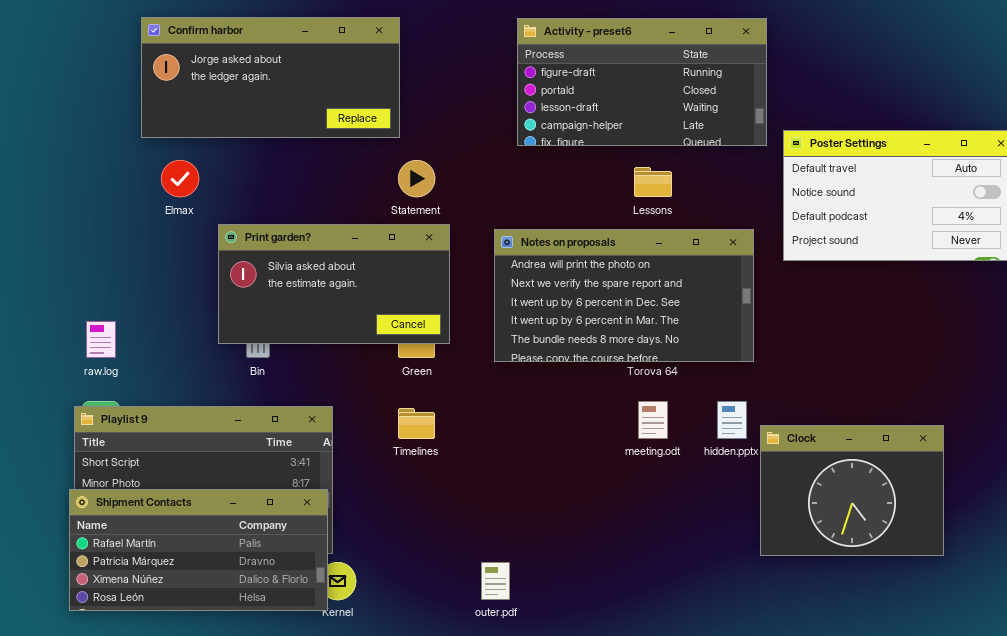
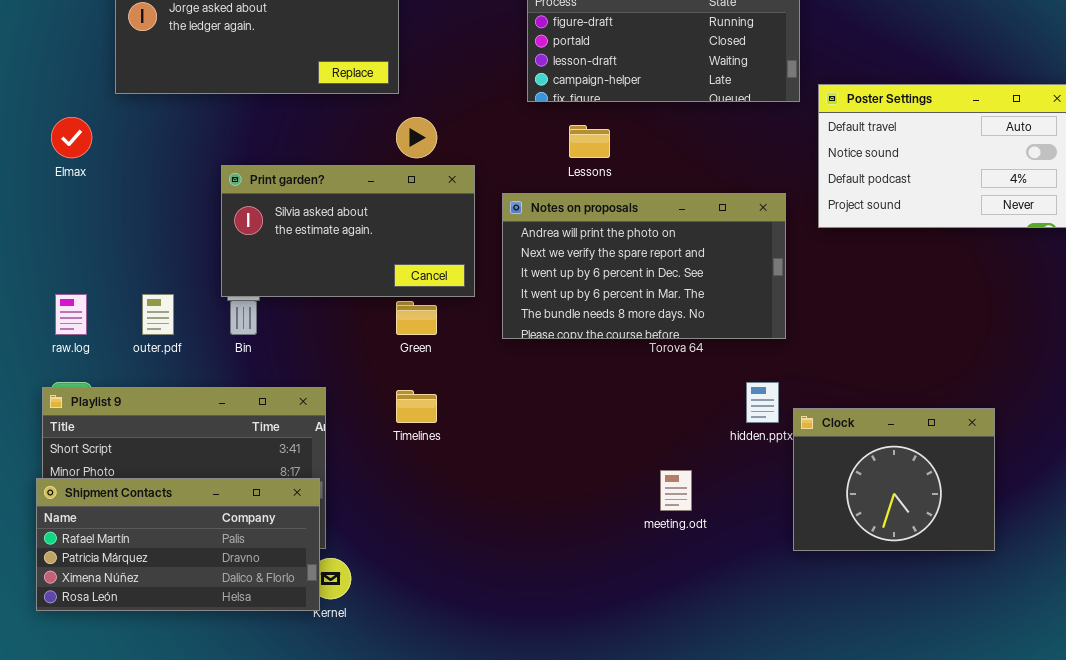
Elmax: [161,160,199,197] -> [51,117,92,158], moved
Lessons: [634,167,672,197] -> [569,125,610,158], moved
Print garden?: [218,224,450,344] -> [221,165,475,297], moved
meeting.odt: [638,401,668,439] -> [660,470,692,511], moved
outer.pdf: [481,562,510,600] -> [142,294,174,335], moved

